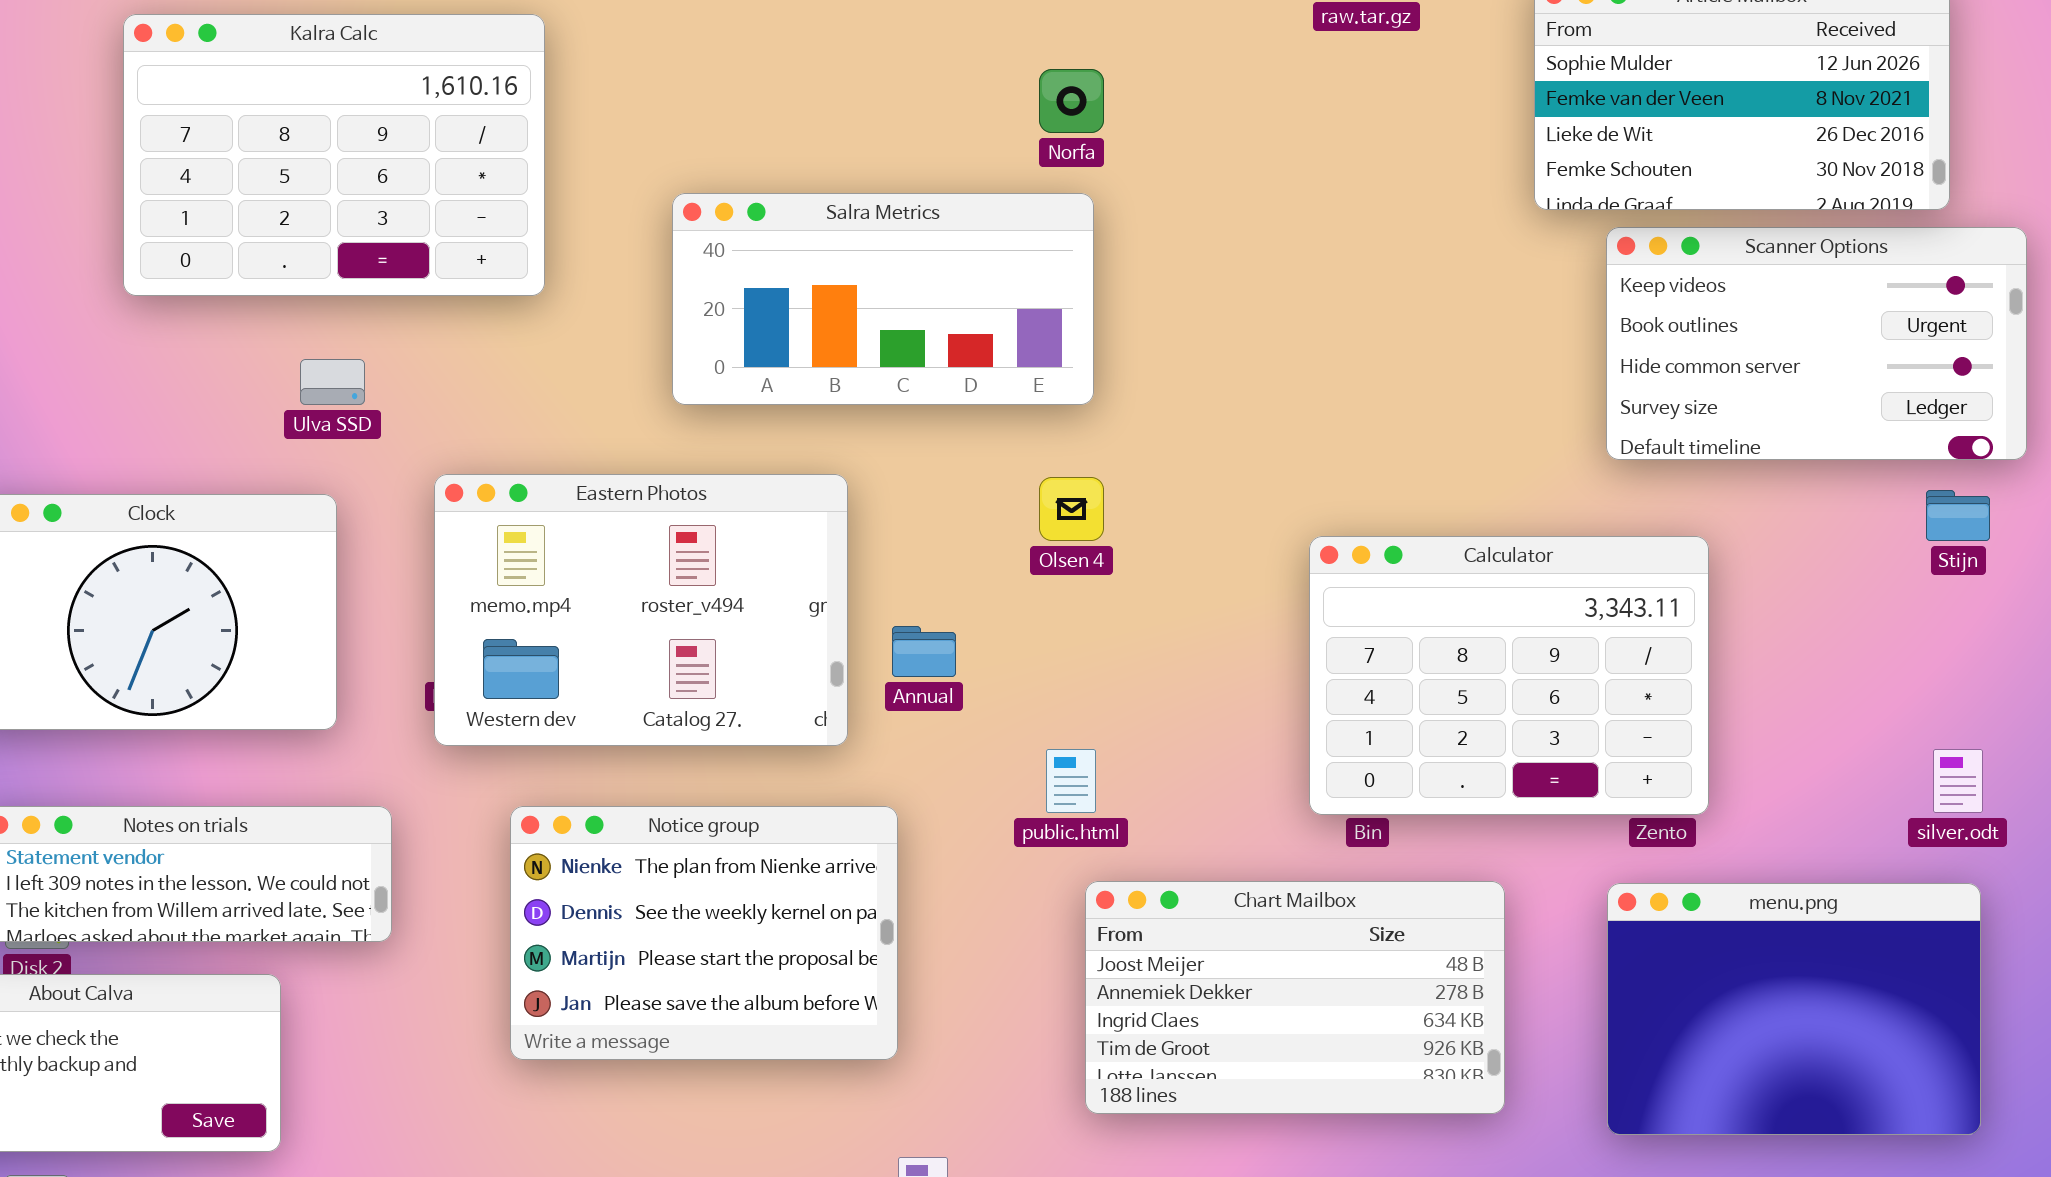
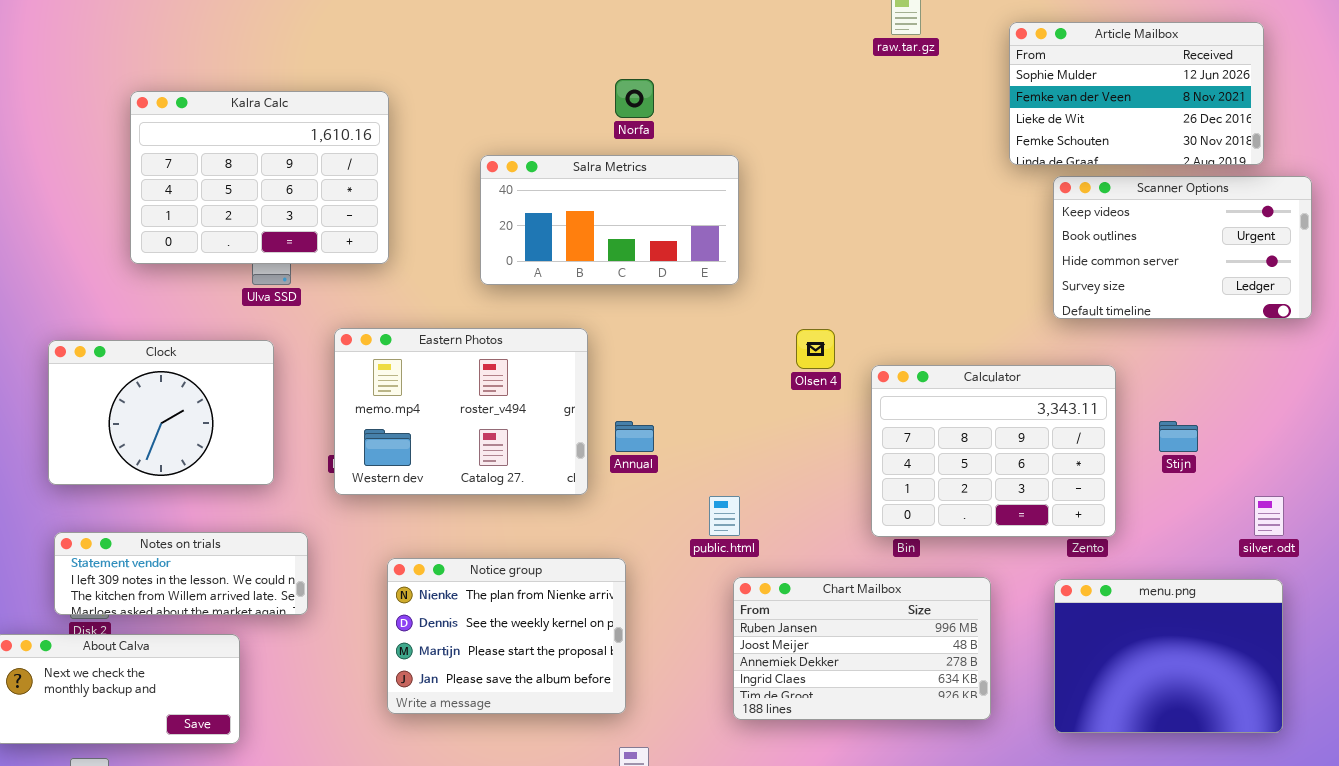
Kalra Calc: [123,14,545,296] -> [130,91,389,264], moved
Norfa: [1039,69,1104,133] -> [615,79,654,118], moved
Olsen 4: [1039,477,1104,541] -> [796,329,835,369], moved
Stijn: [1926,490,1990,541] -> [1159,421,1198,452], moved
Notice group: [510,806,898,1060] -> [387,558,626,714], moved
Chart Mailbox: [1085,881,1505,1114] -> [733,577,991,720], scrolled up 1 row

